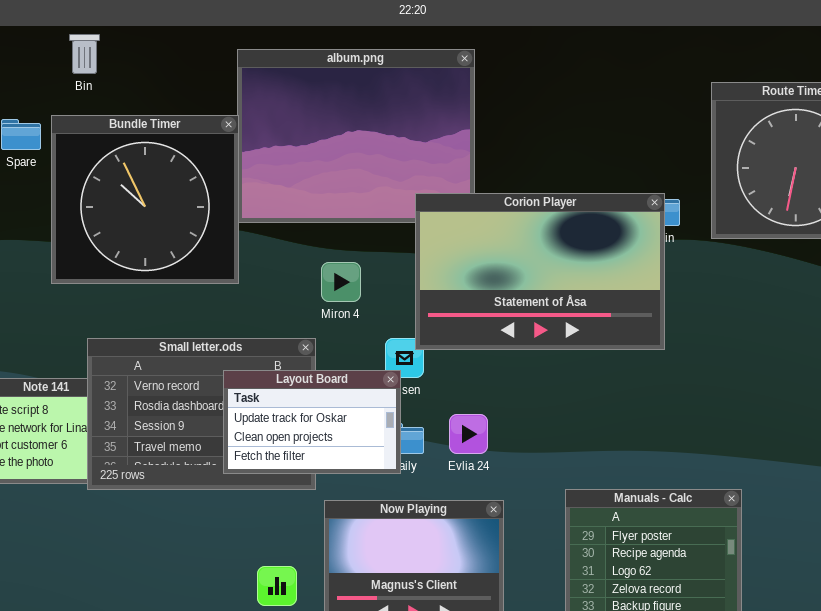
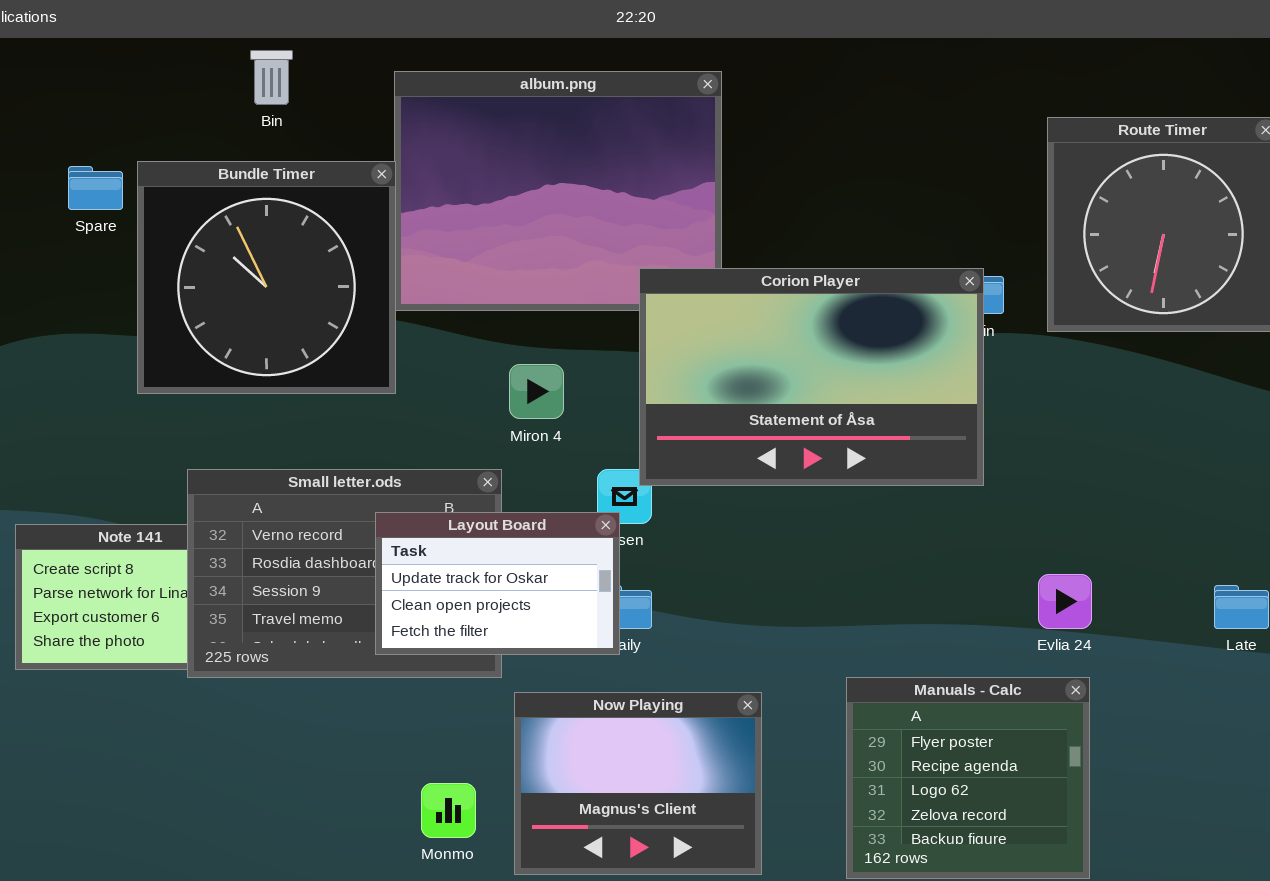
Bin: [69,34,100,74] -> [250,50,293,105], moved
Evlia 24: [449,414,488,454] -> [1038,574,1092,629], moved

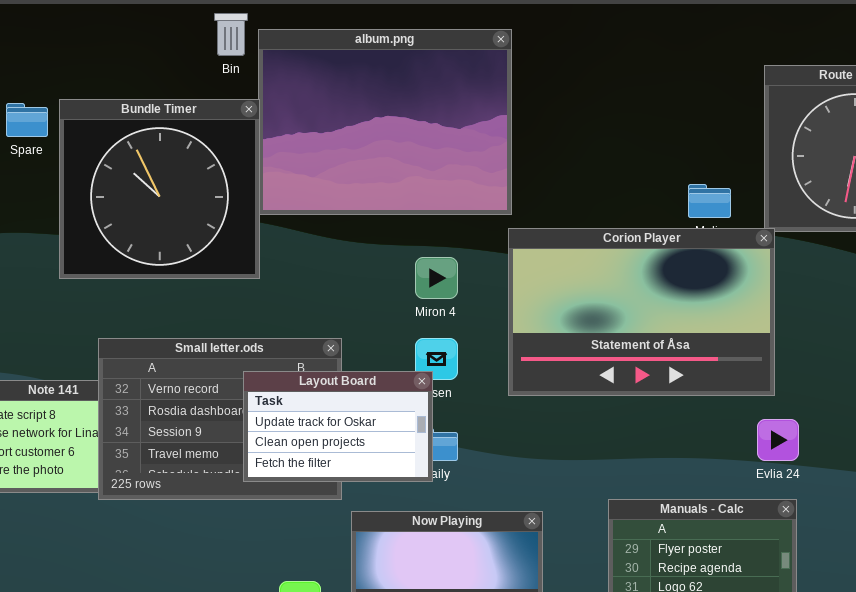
Bin: [250,50,293,105] -> [214,13,248,56], moved
Corion Player: [639,268,984,486] -> [508,228,775,396], moved
Miron 4: [509,364,564,419] -> [415,257,458,299], moved

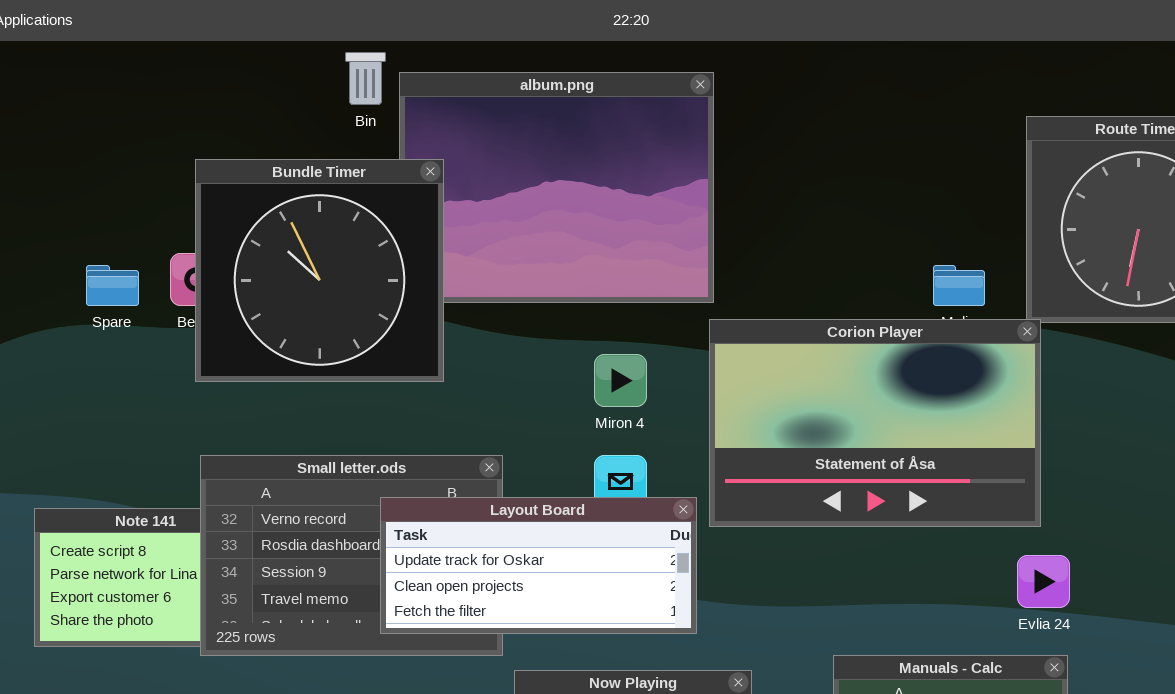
Bundle Timer: [59,99,260,279] -> [195,159,444,382], moved
Spare: [6,103,48,137] -> [86,265,139,306], moved
Layout Board: [243,371,433,482] -> [380,497,697,634], resized

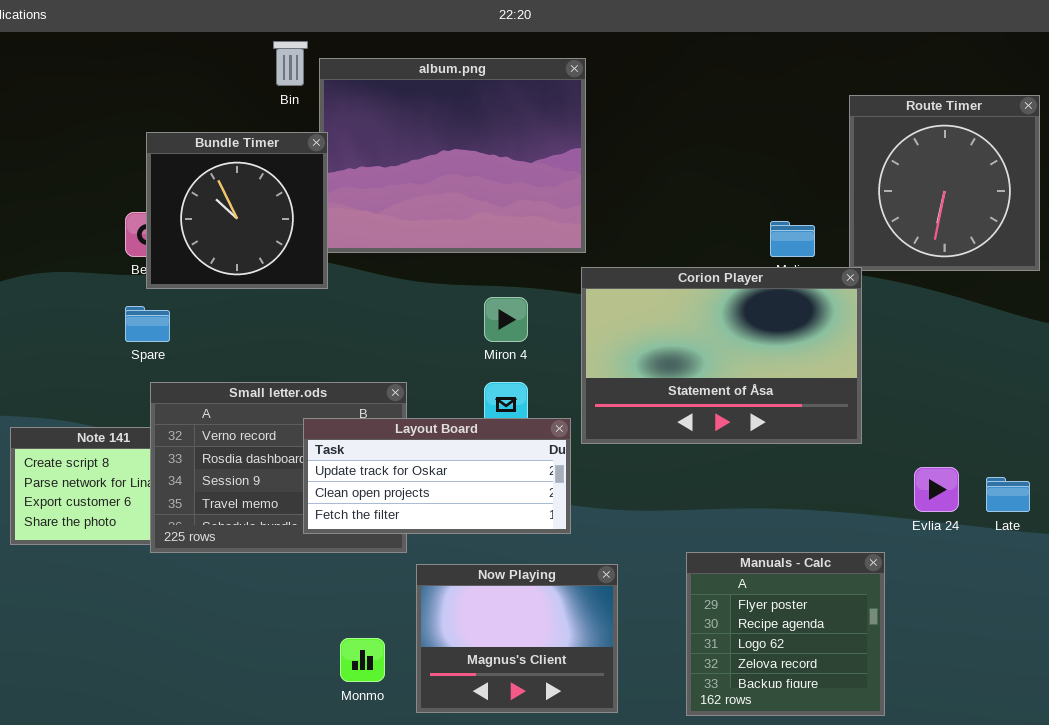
Bundle Timer: [195,159,444,382] -> [146,132,328,289], resized
Spare: [86,265,139,306] -> [125,306,170,342], moved
Evlia 24: [1017,555,1070,608] -> [914,467,959,512], moved

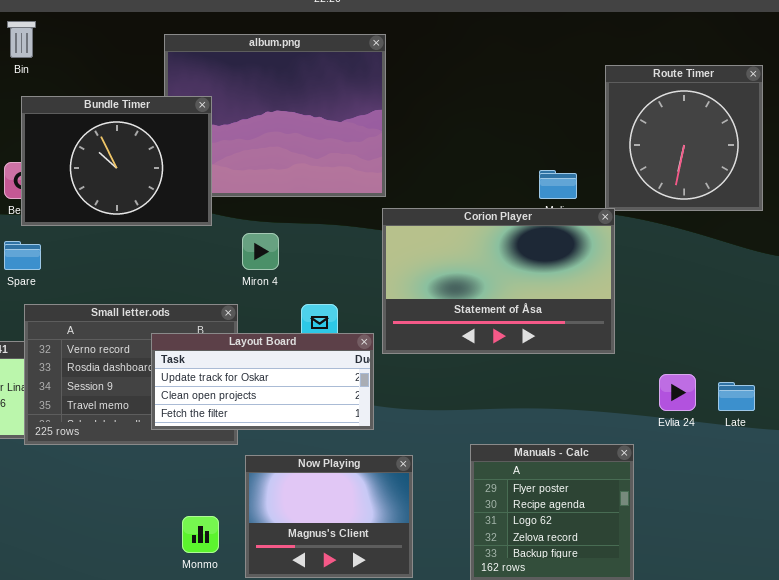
Bin: [273,41,308,86] -> [7,21,36,58], moved
Bundle Timer: [146,132,328,289] -> [21,96,212,226], resized
Miron 4: [484,297,528,342] -> [242,233,279,270], moved

